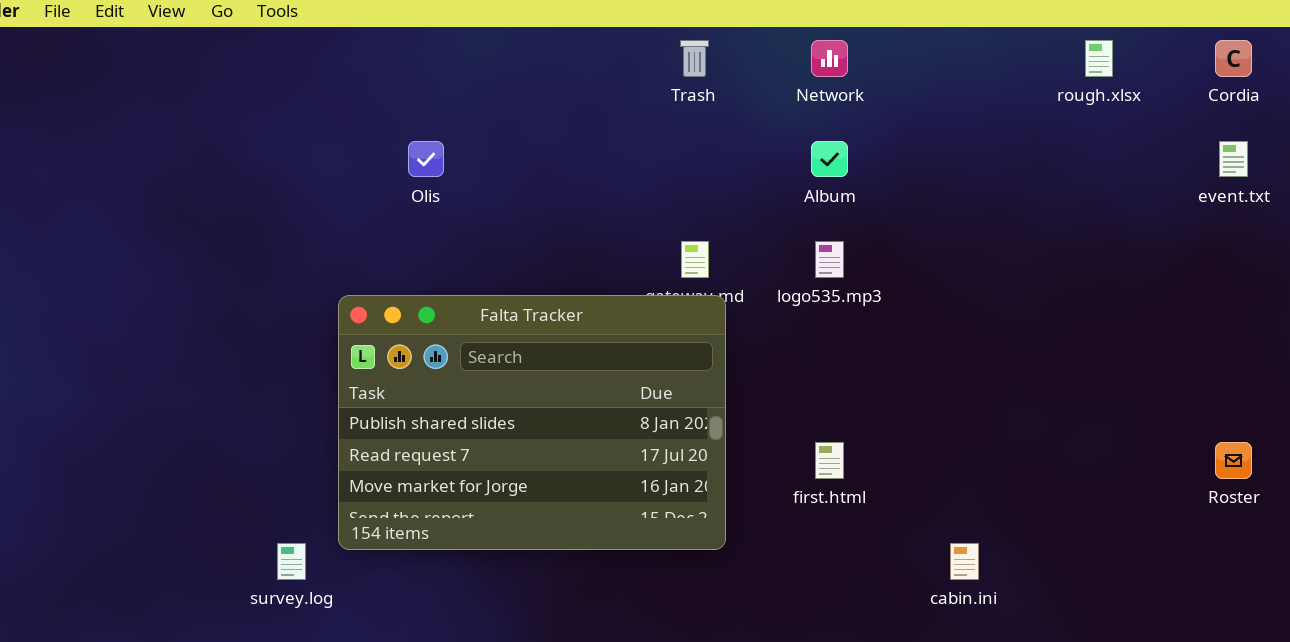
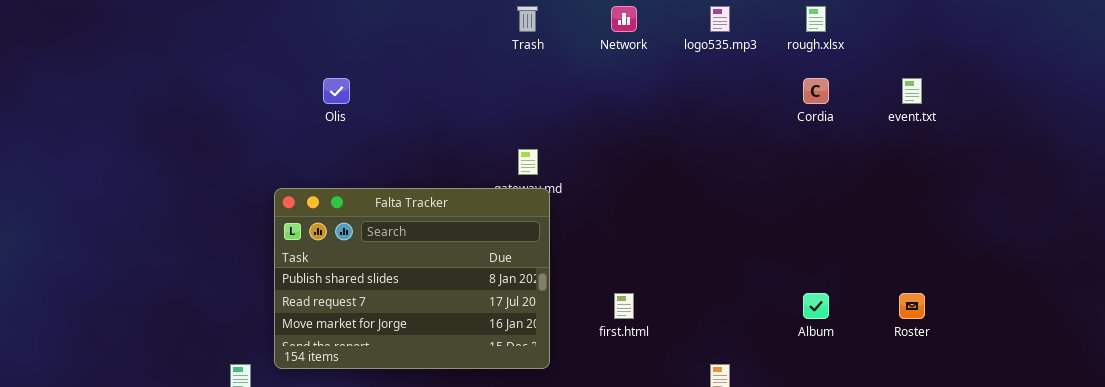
Cordia: [1215,40,1252,77] -> [803,78,829,104], moved
Album: [811,141,848,177] -> [803,293,829,319], moved
logo535.mp3: [815,241,844,278] -> [710,6,730,32], moved

